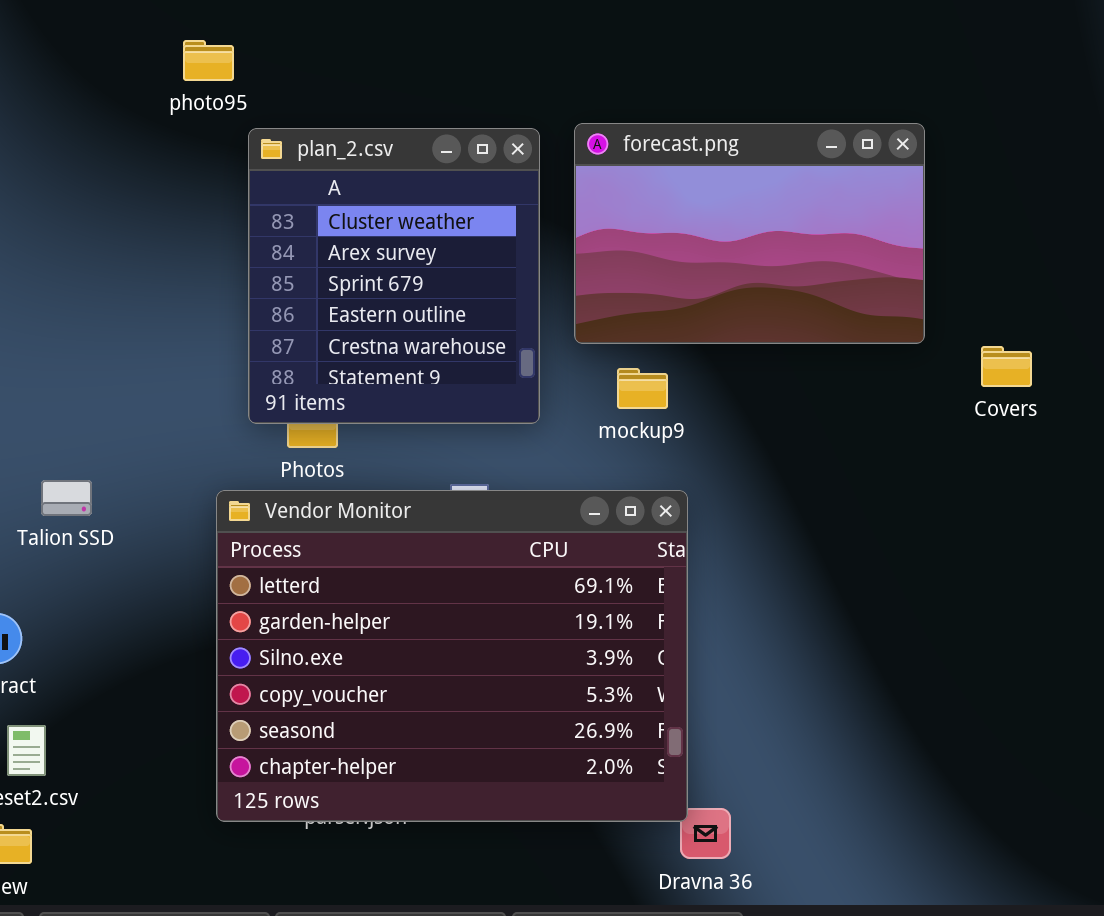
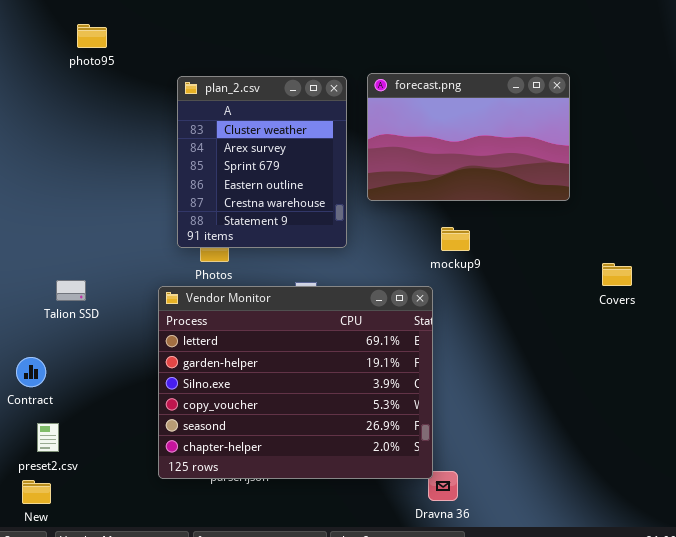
photo95: [183,40,234,81] -> [77,24,107,48], moved
Covers: [981,346,1032,387] -> [602,263,632,286], moved
mockup9: [617,368,668,409] -> [441,227,470,251], moved

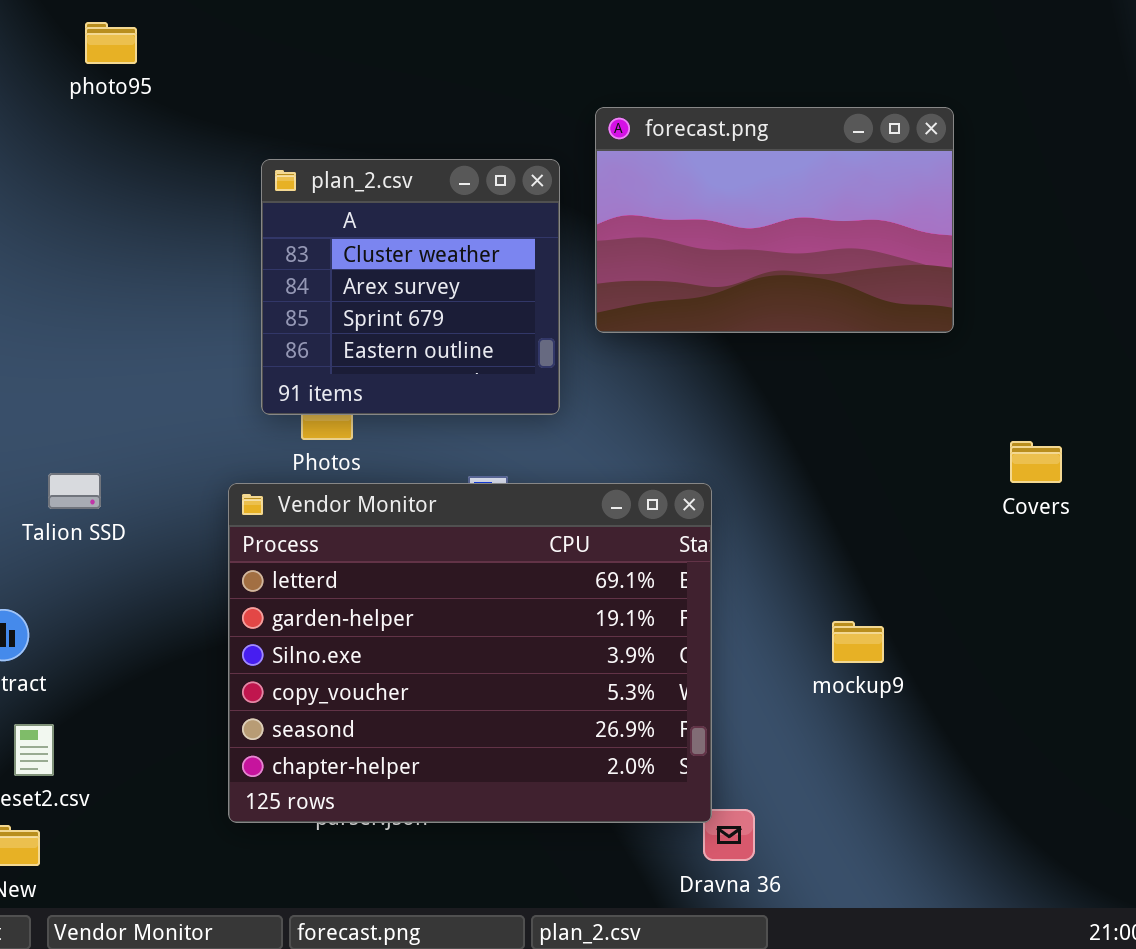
plan_2.csv: [177,76,347,248] -> [261,159,560,415], resized
mockup9: [441,227,470,251] -> [832,621,884,663], moved

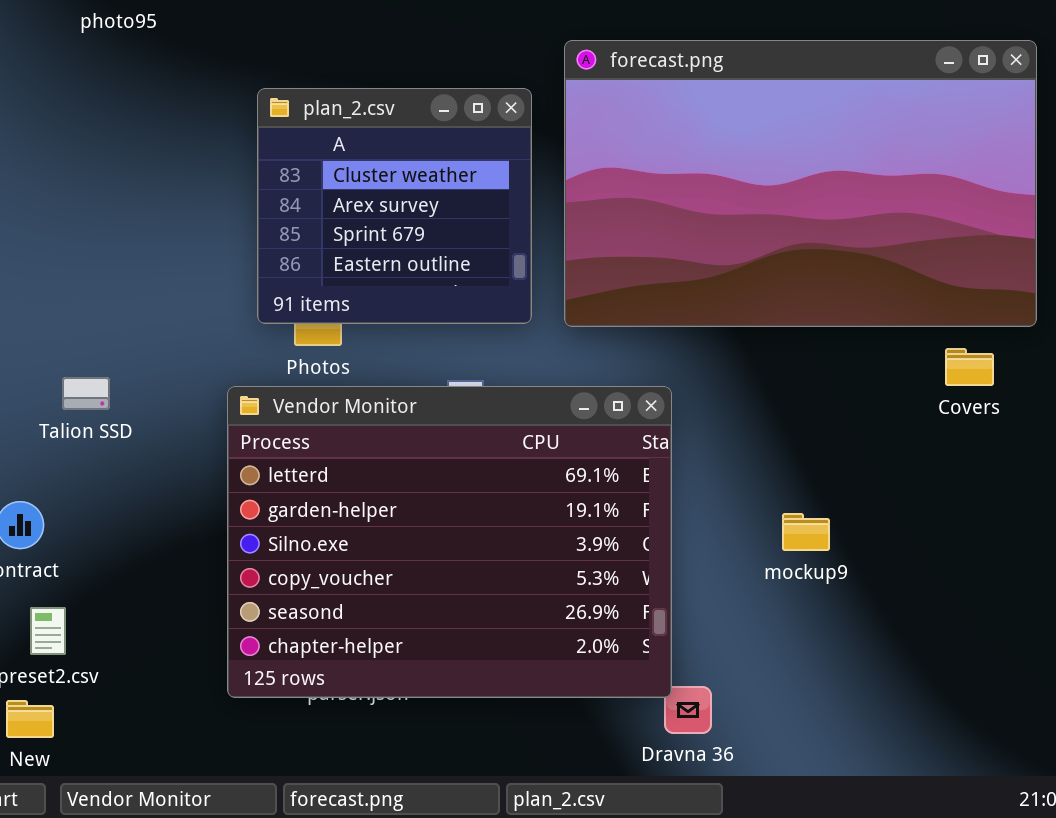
forecast.png: [595,107,954,333] -> [564,40,1037,327], resized

